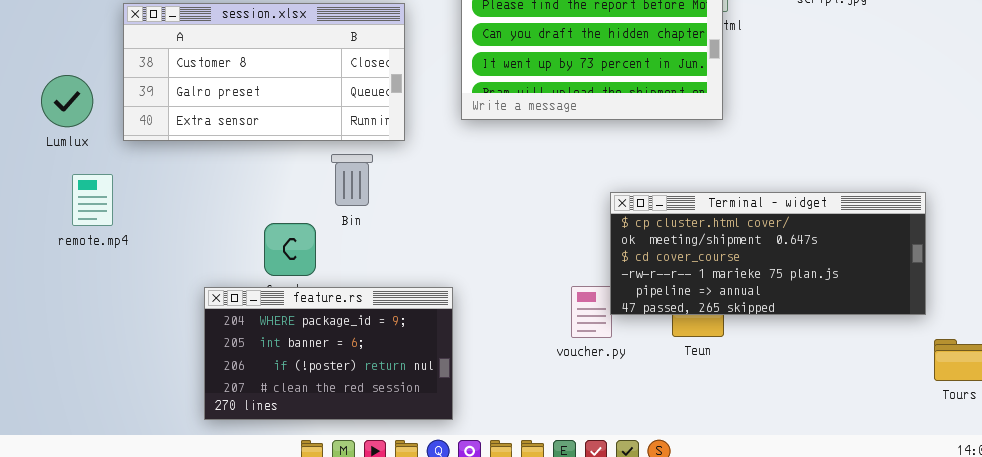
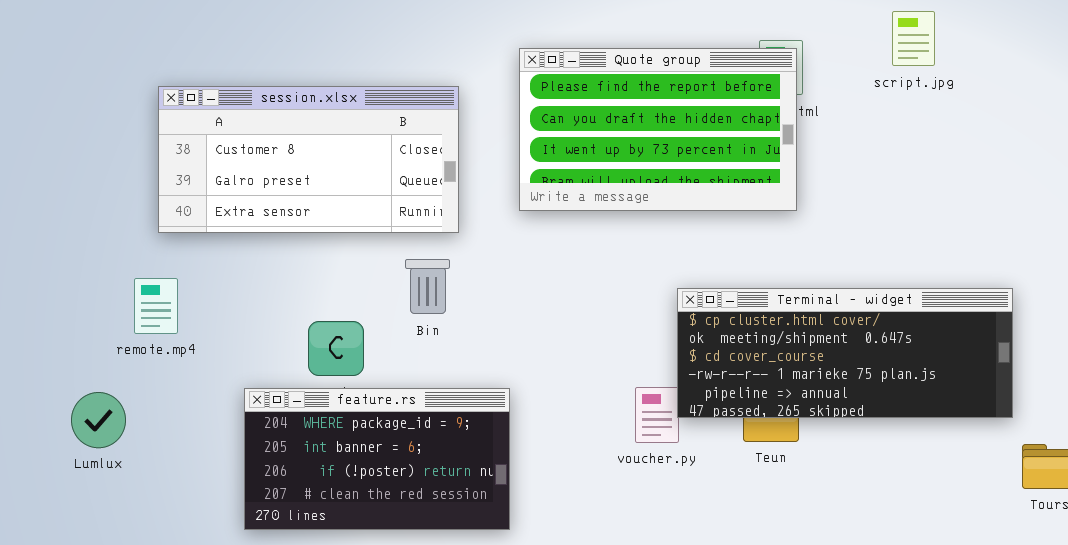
Lumlux: [41,75,93,127] -> [71,392,126,448], moved
Bin: [331,154,373,206] -> [405,259,450,314], moved
remote.mp4: [72,174,113,226] -> [134,278,178,334], moved

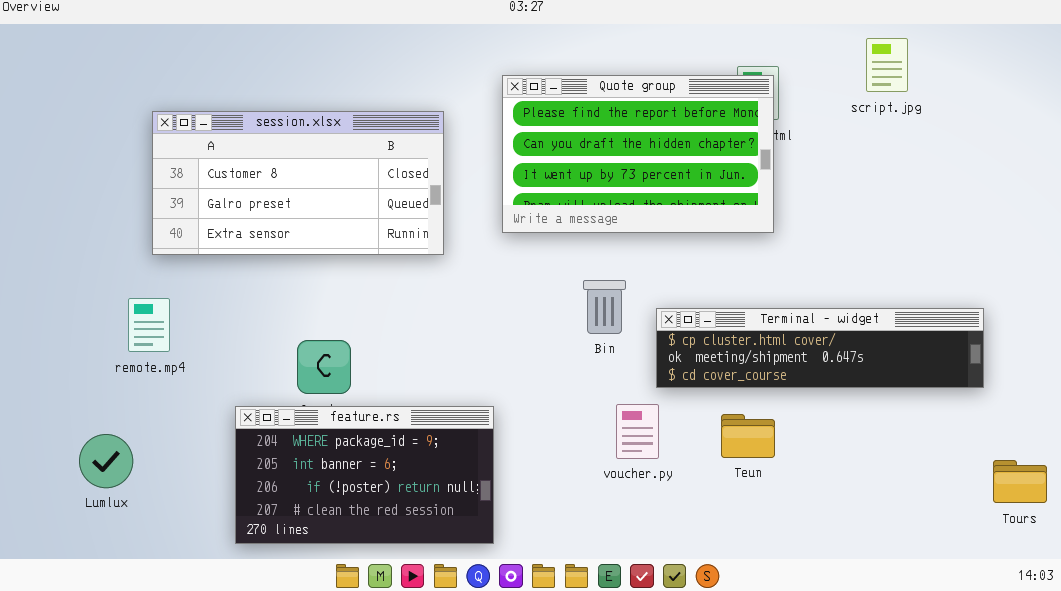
Bin: [405,259,450,314] -> [583,280,626,334], moved
Terminal - widget: [677,288,1013,418] -> [656,308,984,388], resized
Lumlux: [71,392,126,448] -> [79,434,133,488], moved

